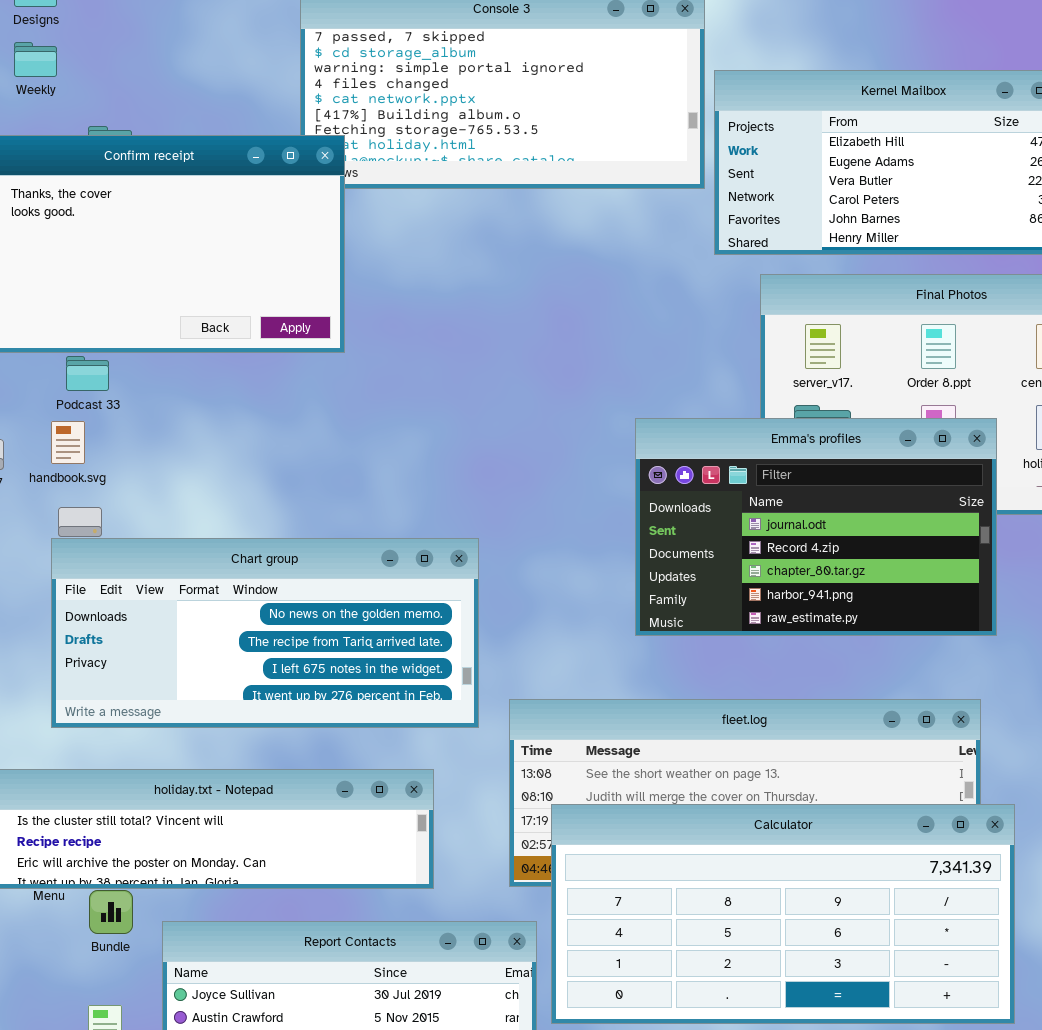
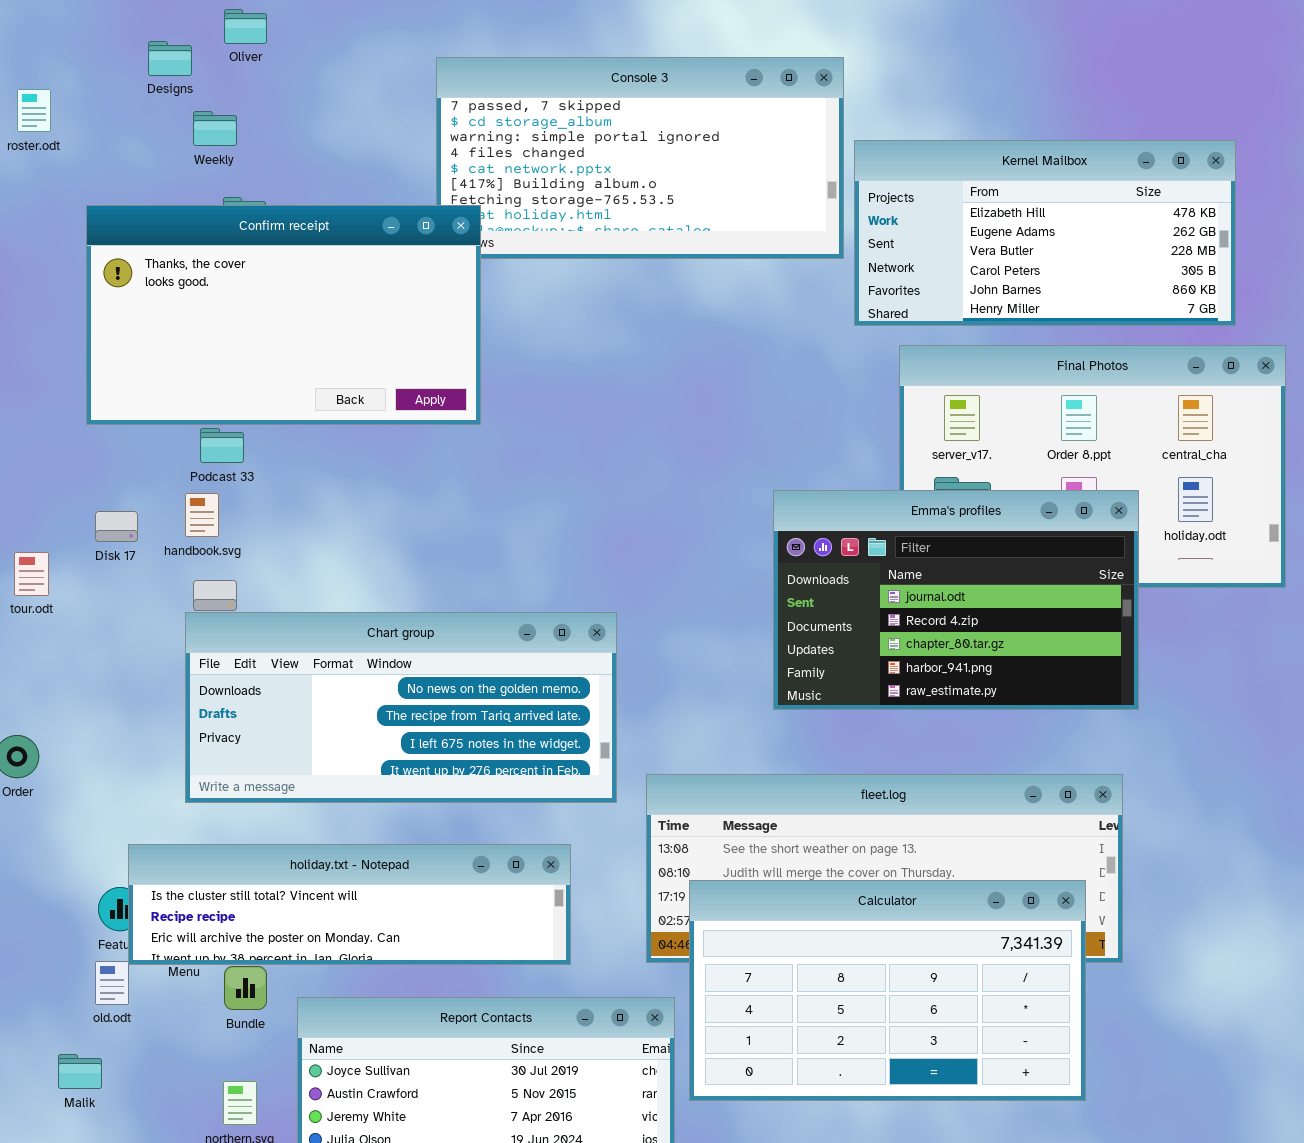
Weekly: [14,42,57,77] -> [193,111,237,146], moved
Calculator: [551,804,1015,1024] -> [689,880,1086,1101], resized

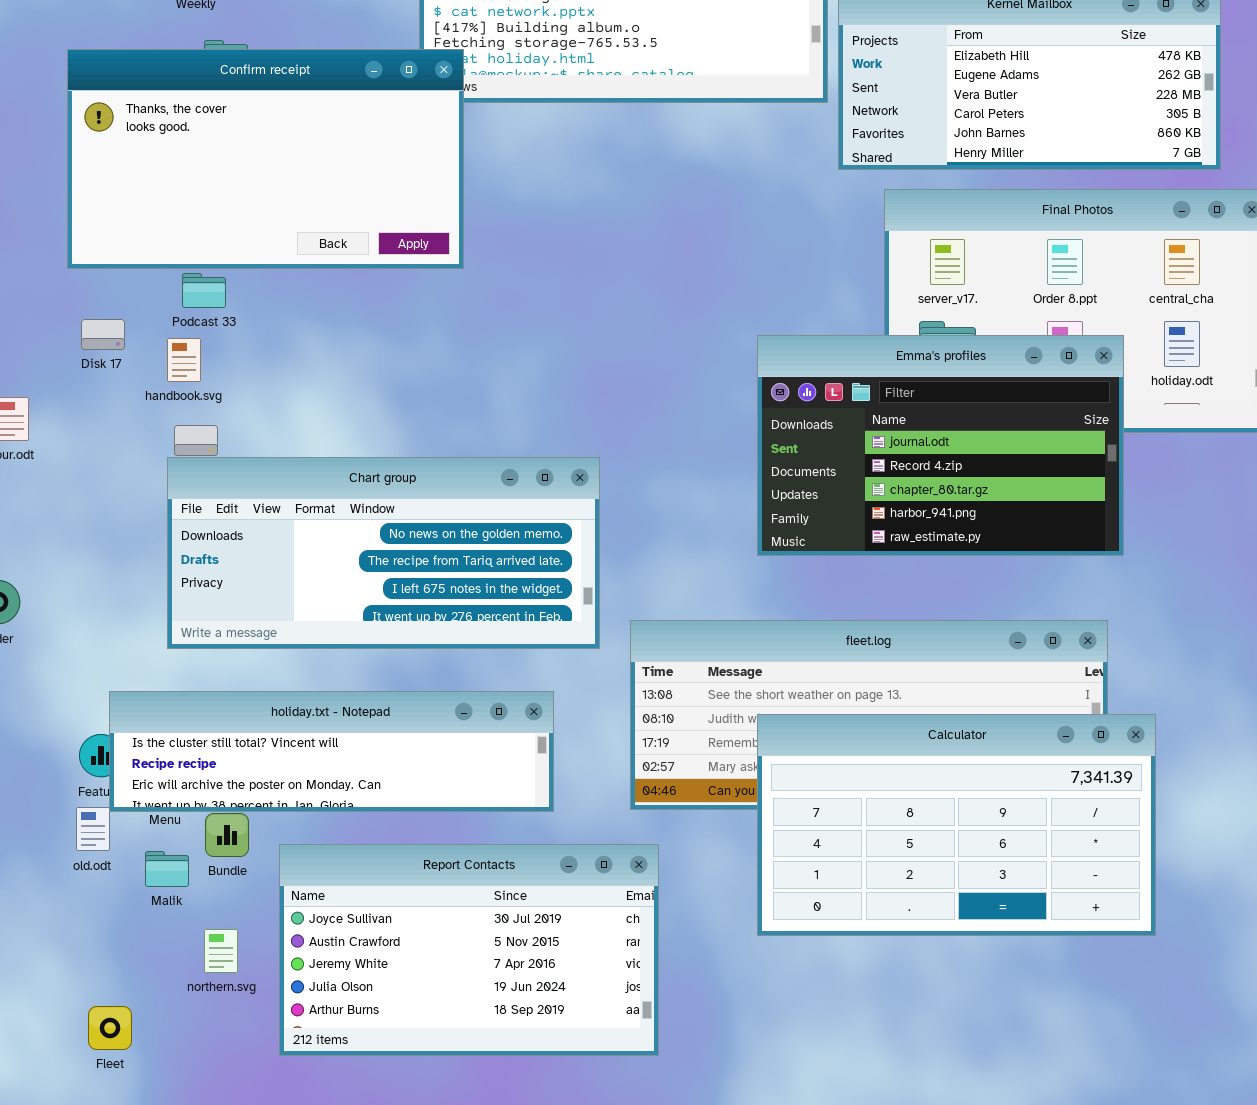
Disk 17: [95,511,138,542] -> [81,319,125,350], moved
Calculator: [689,880,1086,1101] -> [757,714,1156,936], moved
Malik: [58,1054,102,1089] -> [145,851,189,887], moved

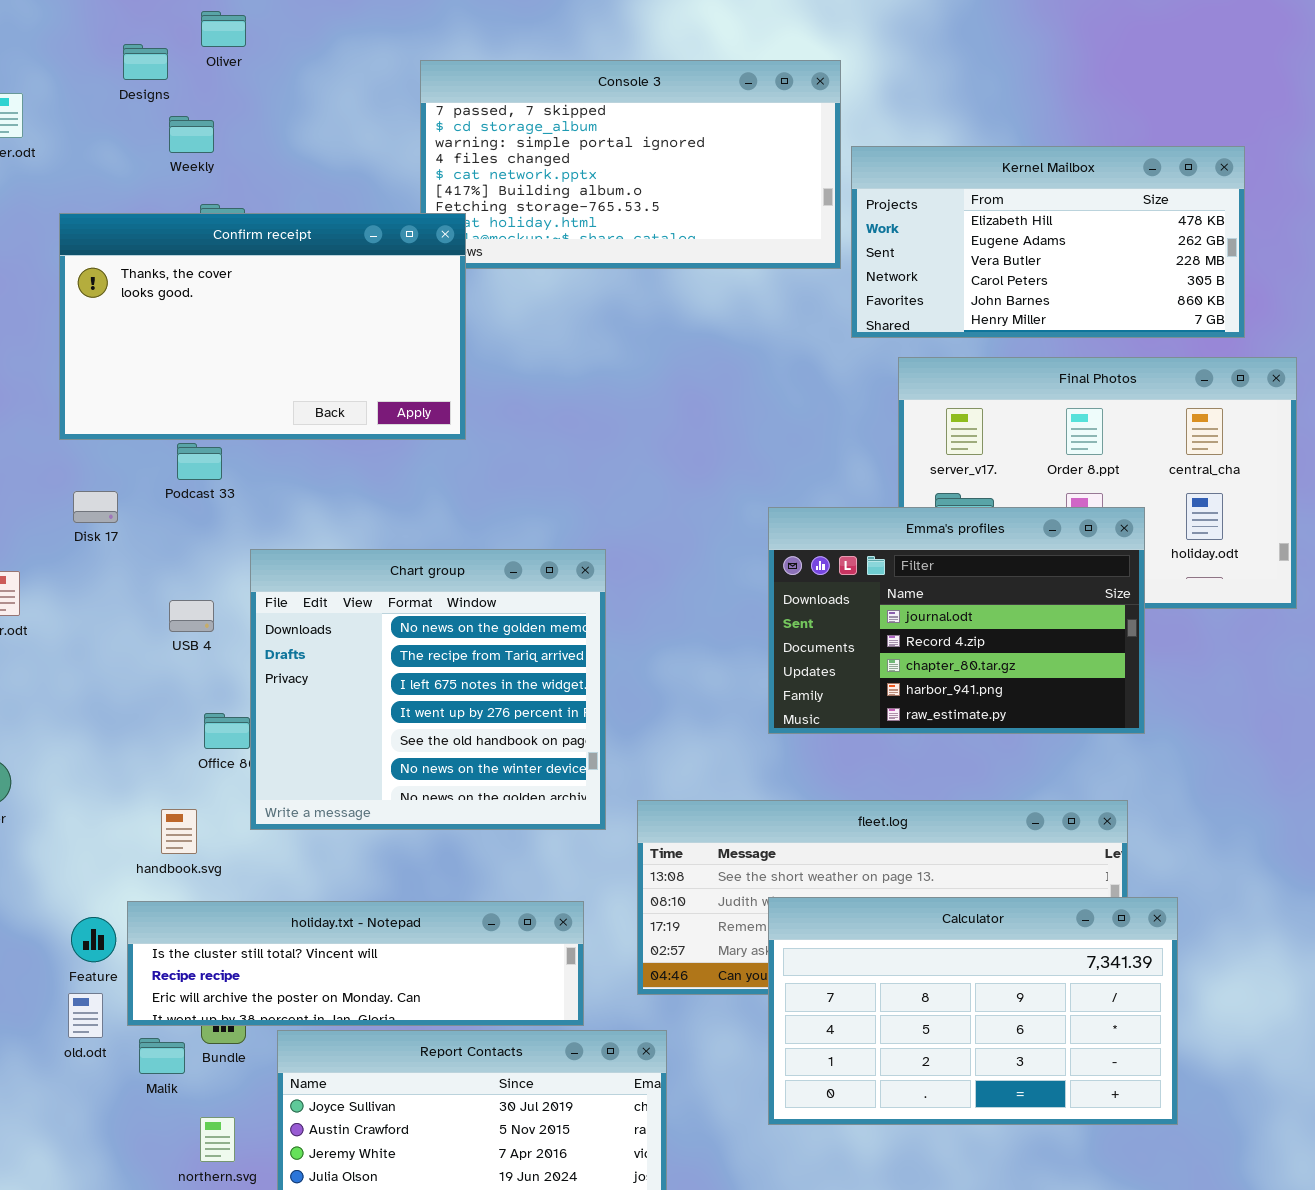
handbook.svg: [167,338,201,382] -> [161,809,197,854], moved
Chart group: [167,457,600,649] -> [250,549,606,830], resized
holiday.txt - Notepad: [109,691,554,812] -> [127,901,584,1026], moved

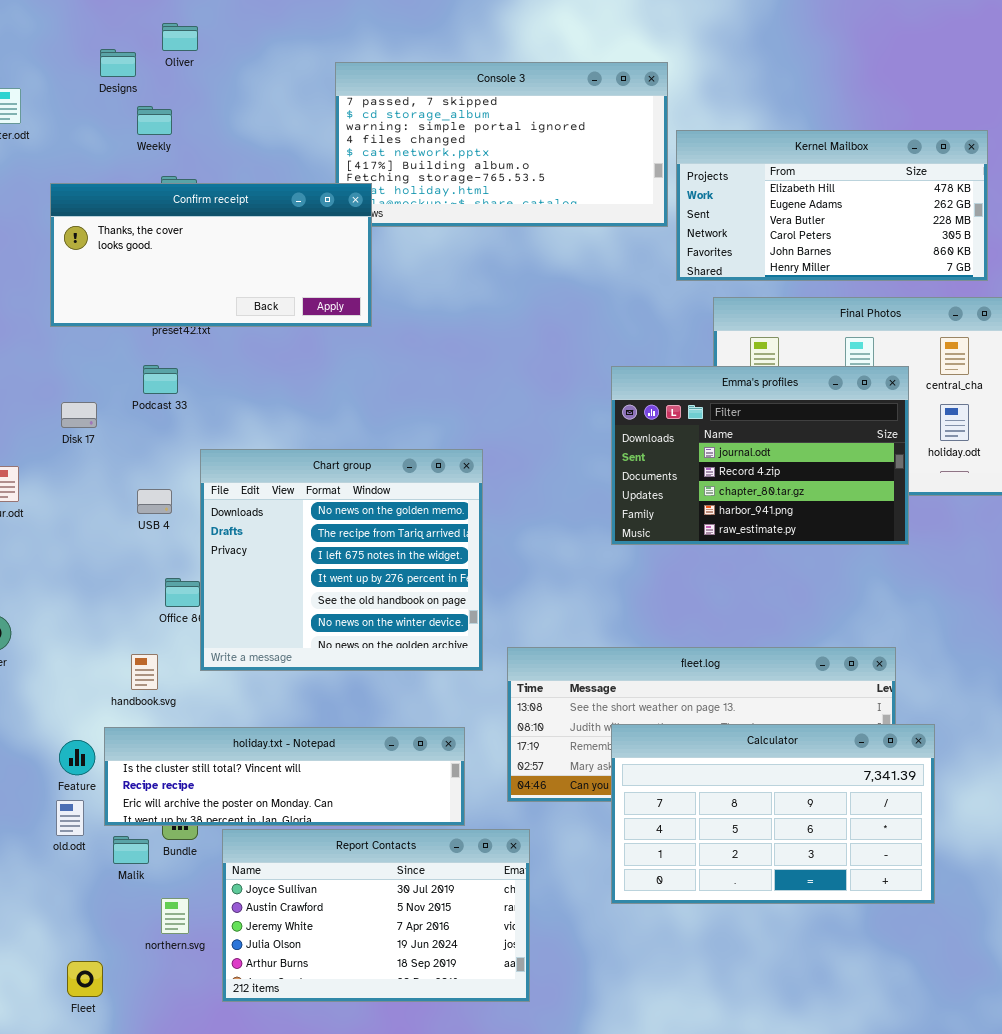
Confirm receipt: [59,213,466,440] -> [50,183,372,327], resized
Emma's profiles: [768,507,1145,734] -> [611,366,909,545], moved

